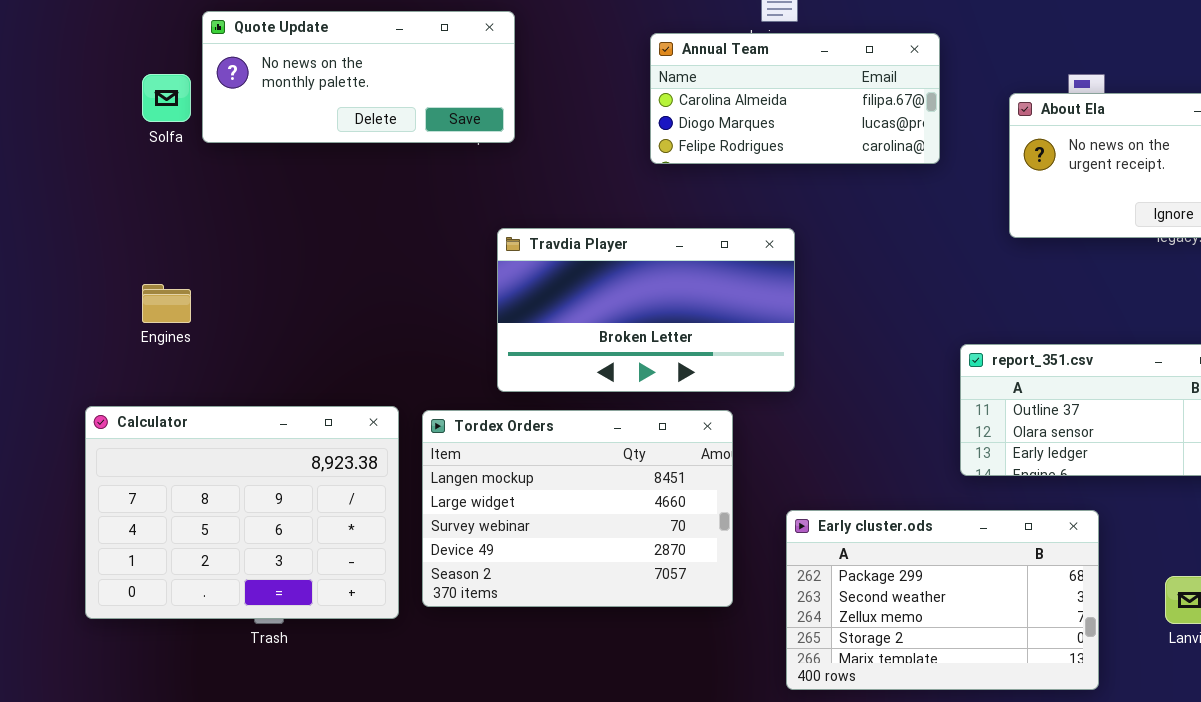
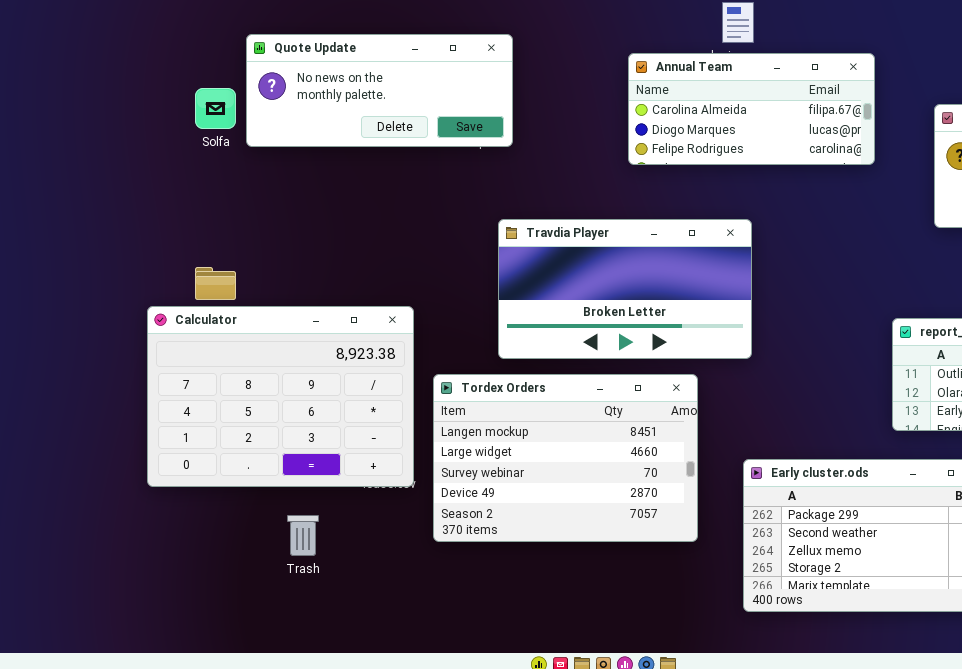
Calculator: [85,406,399,619] -> [147,306,414,487], moved

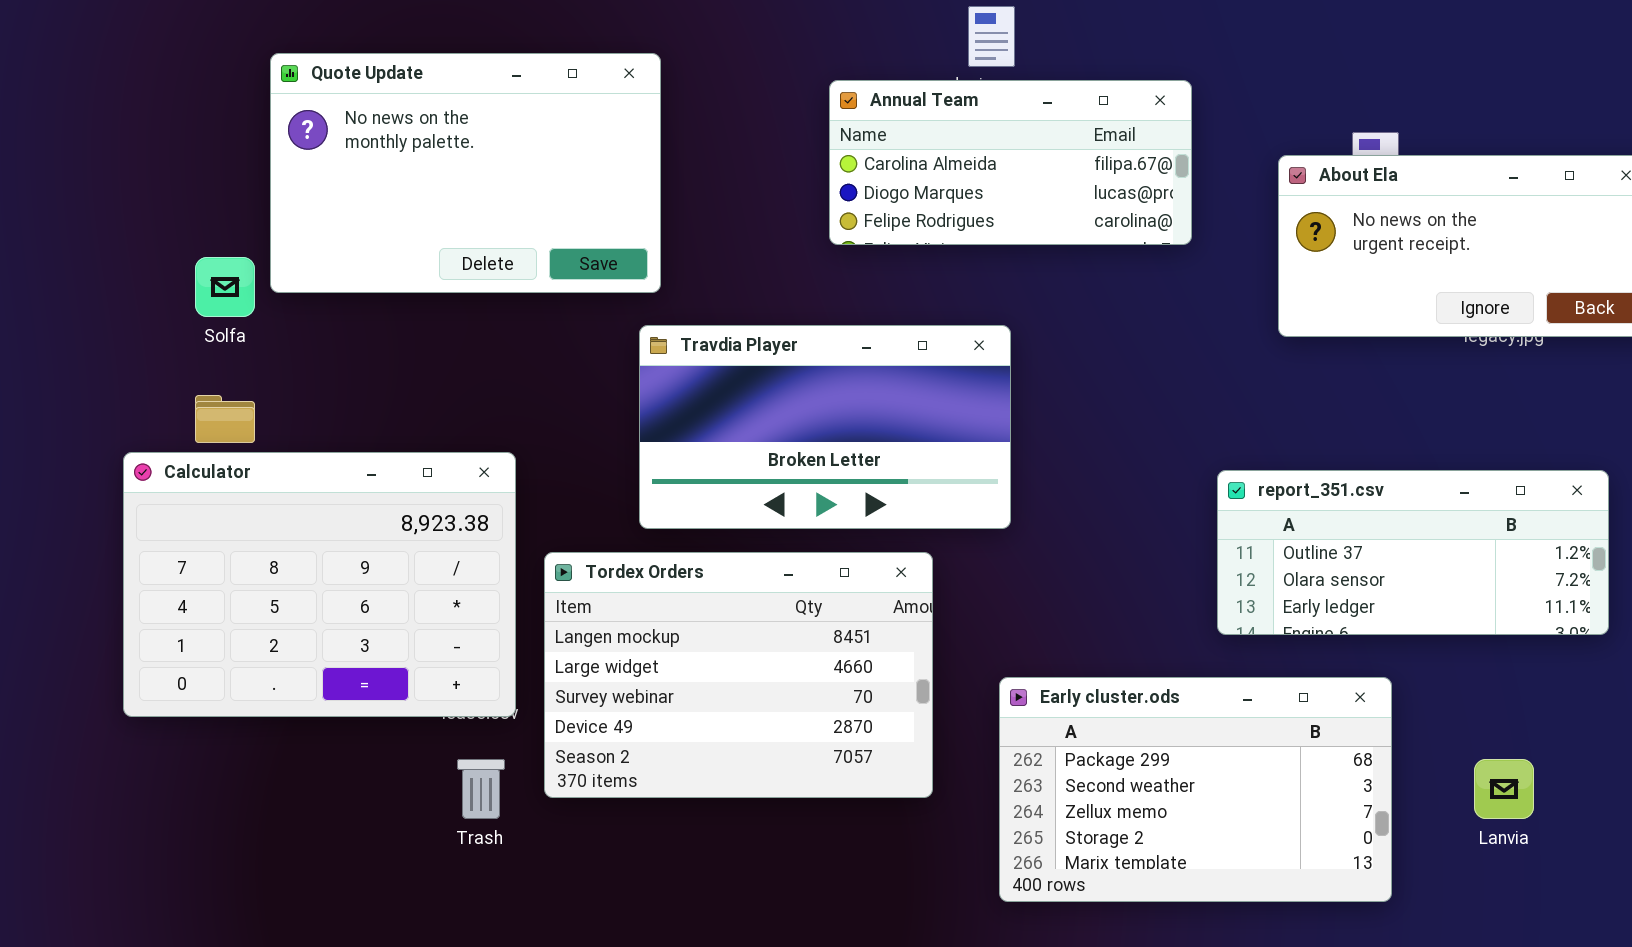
Quote Update: [246,34,513,147] -> [270,53,661,293], resized
Solfa: [195,88,236,129] -> [195,257,255,317], moved
Trash: [287,515,319,556] -> [457,759,505,819], moved

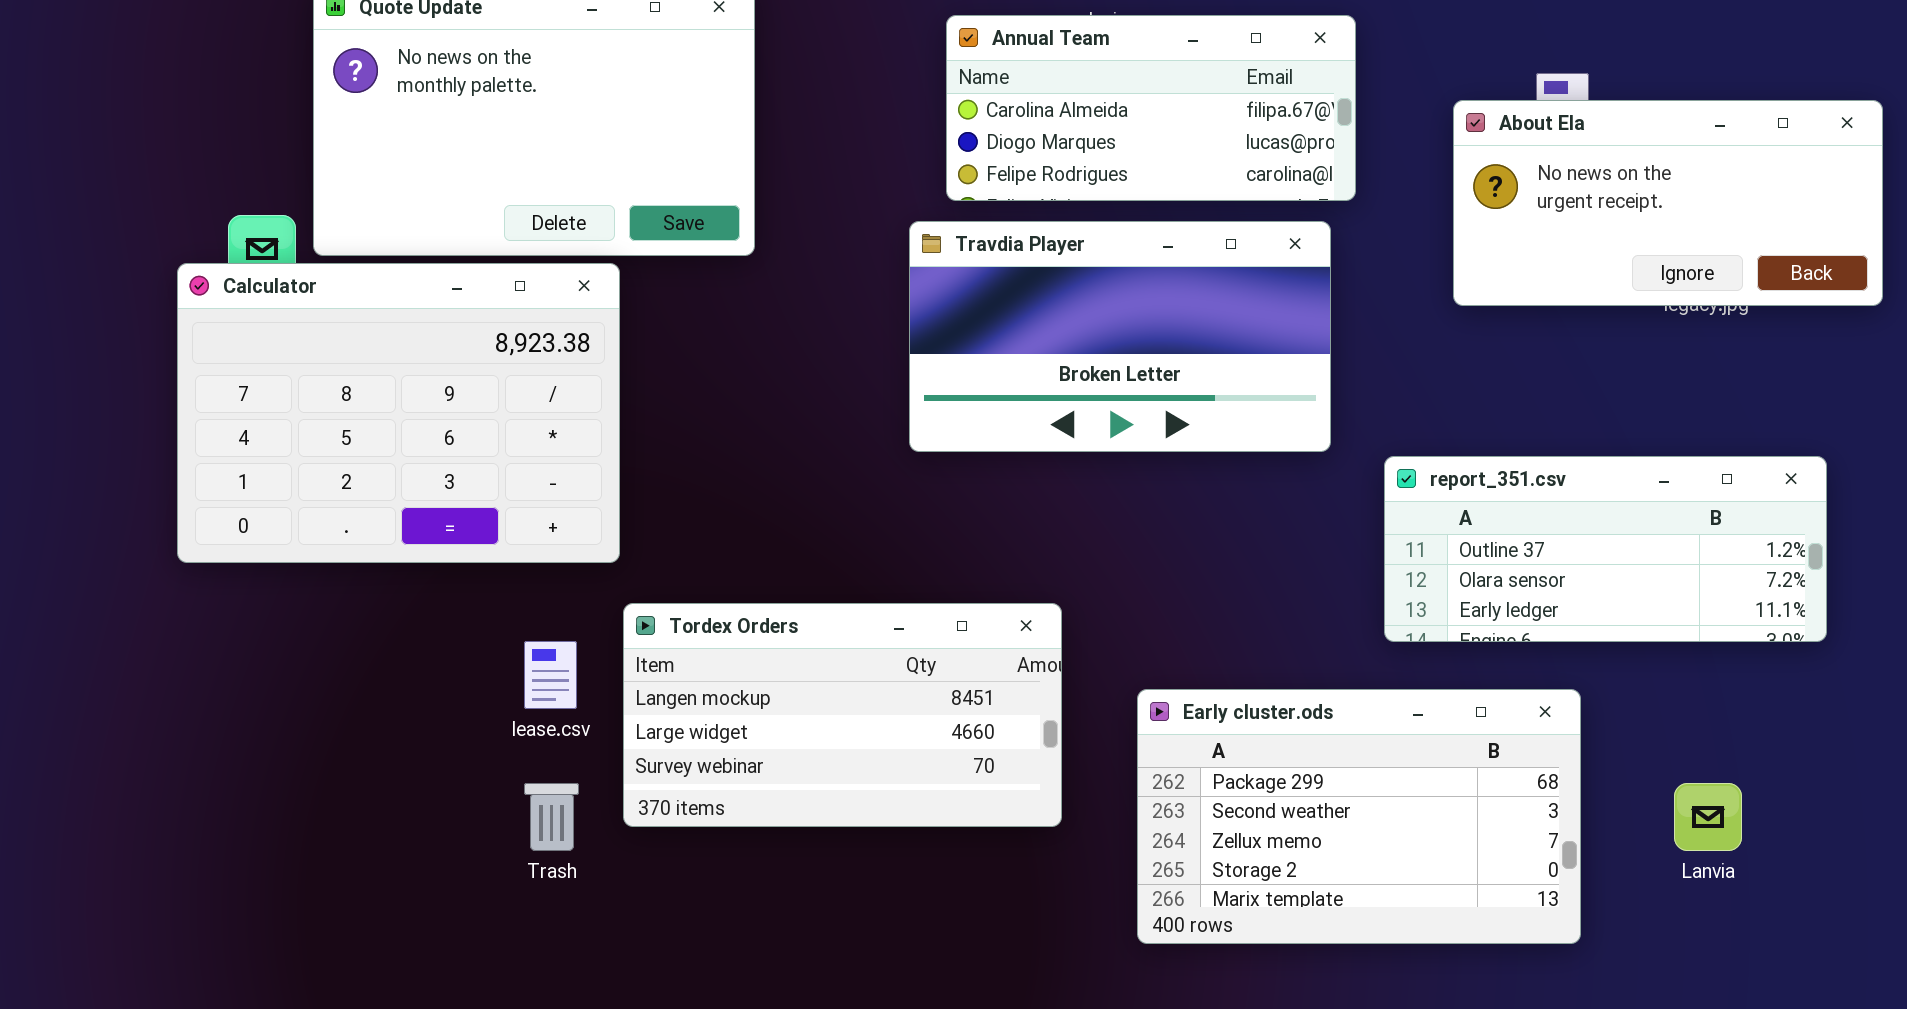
Travdia Player: [639,325,1011,529] -> [909,221,1331,452], moved
Calculator: [123,452,516,717] -> [177,263,620,563], moved
Tordex Orders: [544,552,933,798] -> [623,603,1062,827], resized

